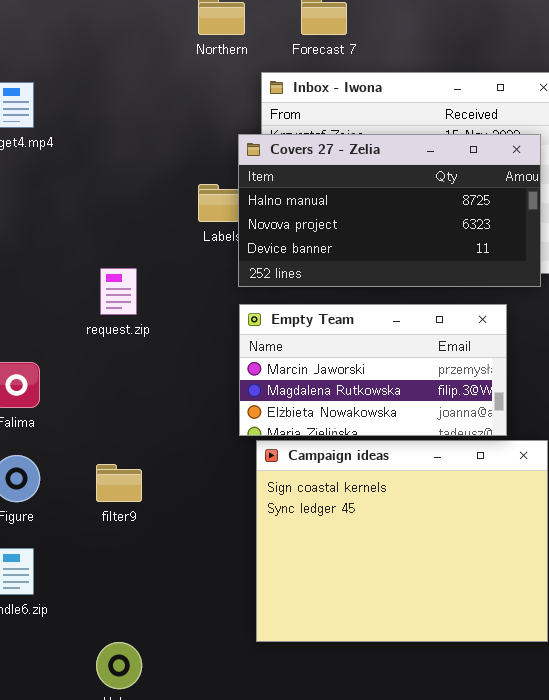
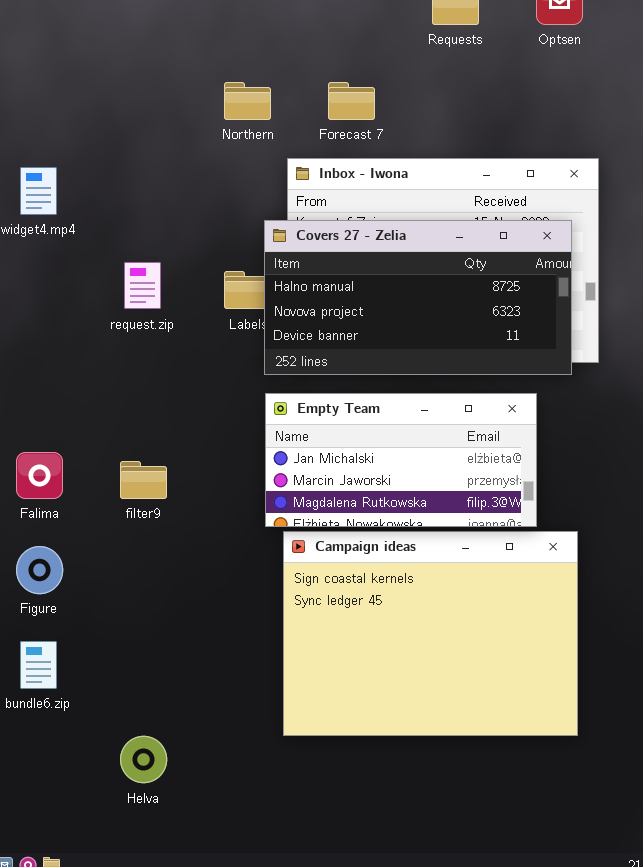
request.zip: [100,268,137,315] -> [124,262,161,309], moved
Empty Team: [239,304,507,436] -> [265,393,537,527], scrolled up 1 row
filter9: [96,464,142,502] -> [120,461,167,499], moved

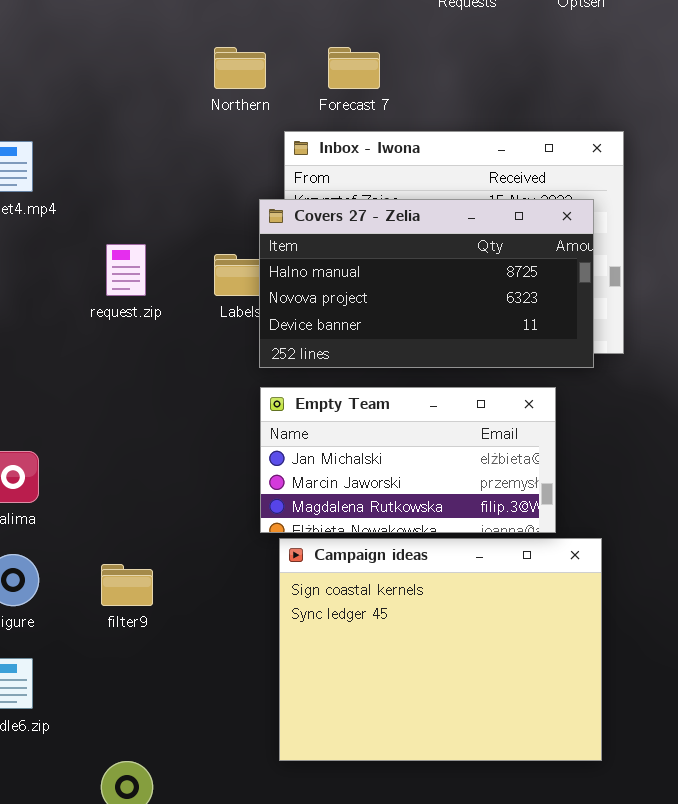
filter9: [120,461,167,499] -> [101,564,153,606], moved

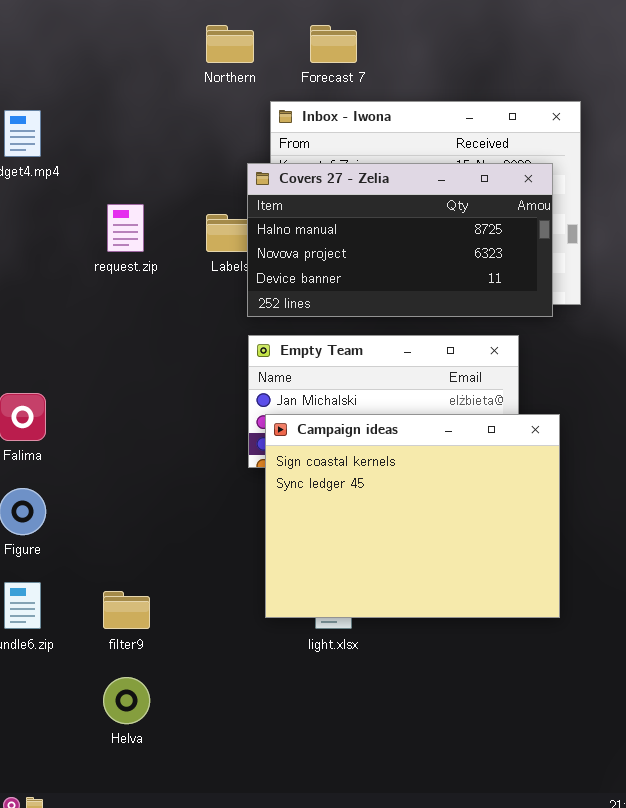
Campaign ideas: [279,538,602,761] -> [265,414,560,618], moved
filter9: [101,564,153,606] -> [103,591,150,629], moved

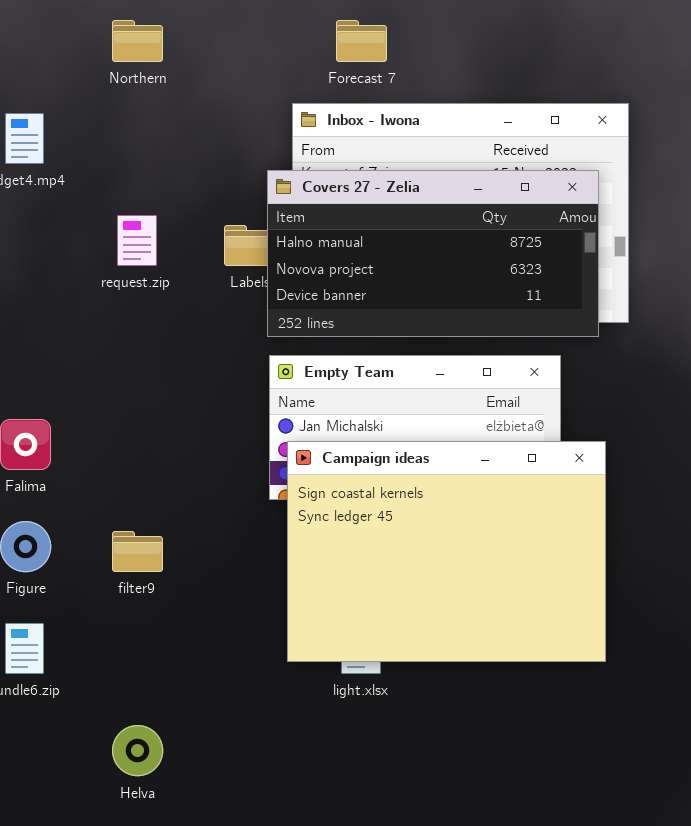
Northern: [206,25,254,63] -> [112,20,163,62], moved
filter9: [103,591,150,629] -> [112,531,163,572], moved

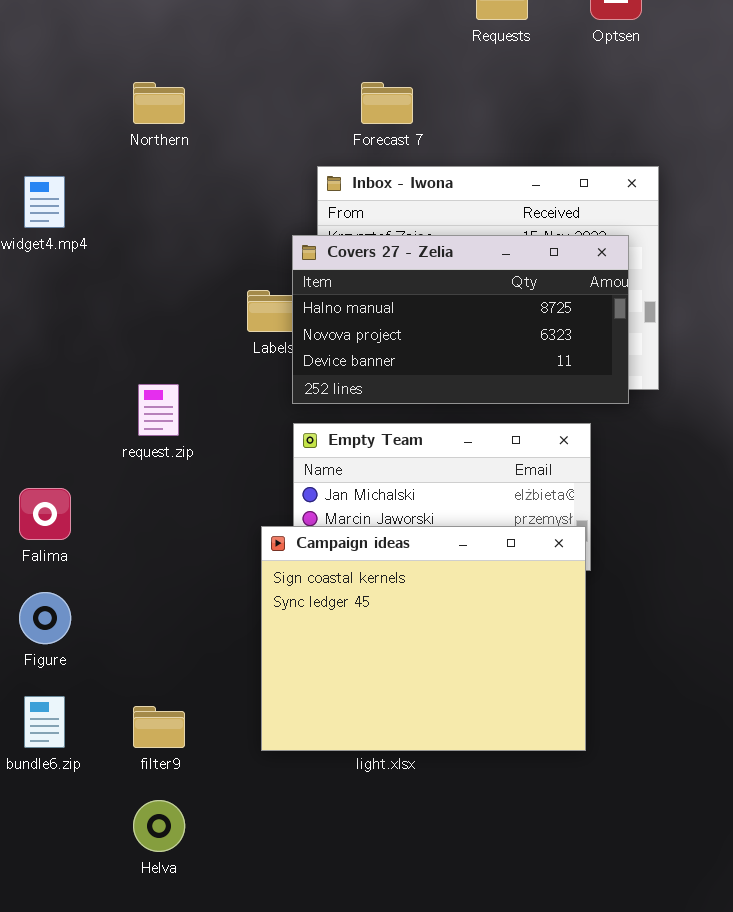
request.zip: [117,215,157,266] -> [138,384,179,436], moved
Campaign ideas: [287,441,606,662] -> [261,526,586,751], moved
filter9: [112,531,163,572] -> [133,706,185,748], moved

